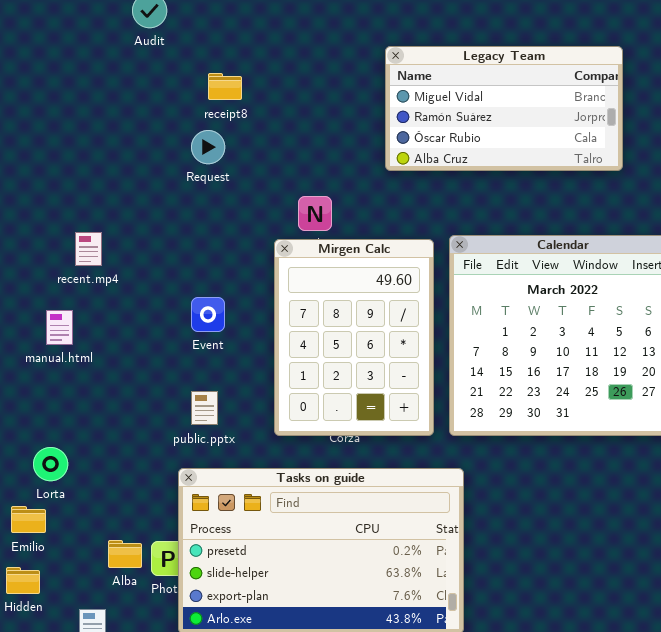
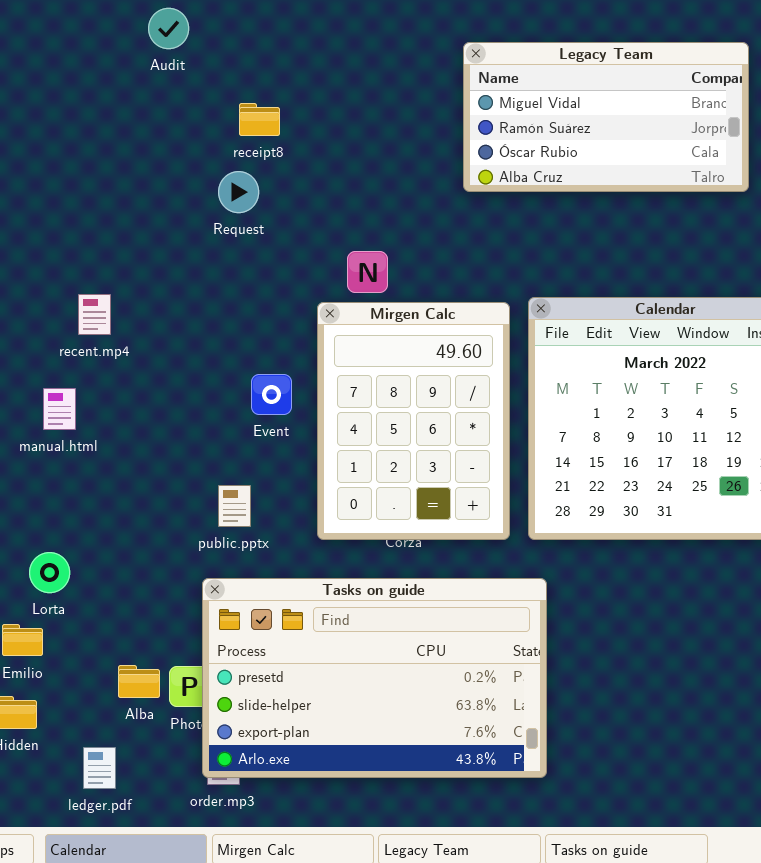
Legacy Team: [385,46,623,171] -> [463,42,749,192], moved
Event: [191,297,225,332] -> [251,374,292,415], moved

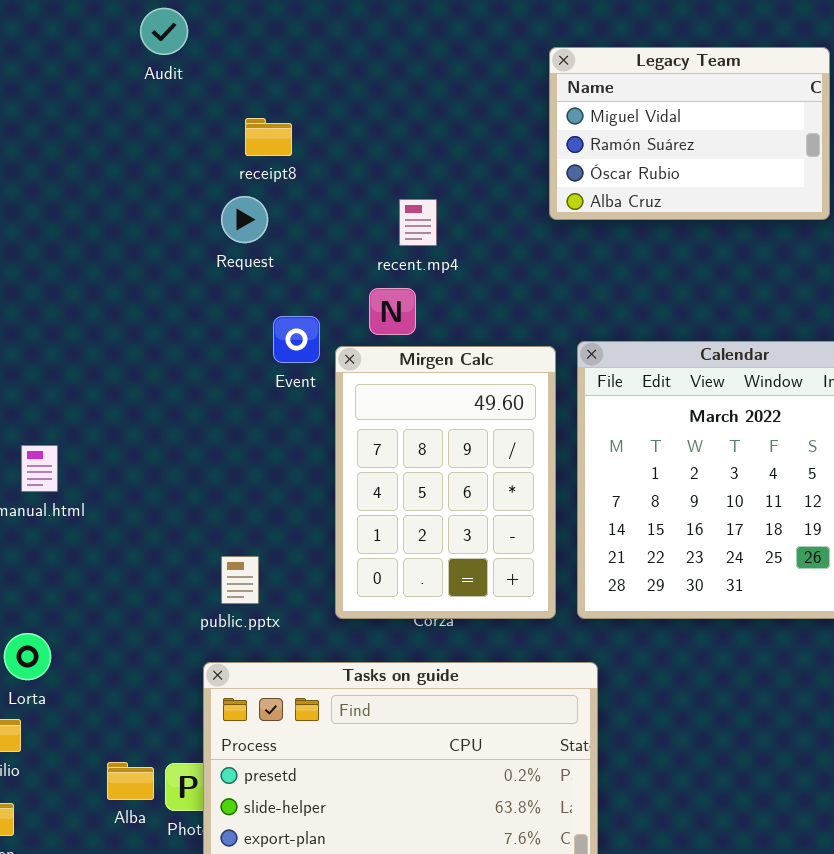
Legacy Team: [463,42,749,192] -> [549,47,830,220], resized
recent.mp4: [78,294,111,335] -> [399,199,437,246], moved
Event: [251,374,292,415] -> [273,316,320,363], moved

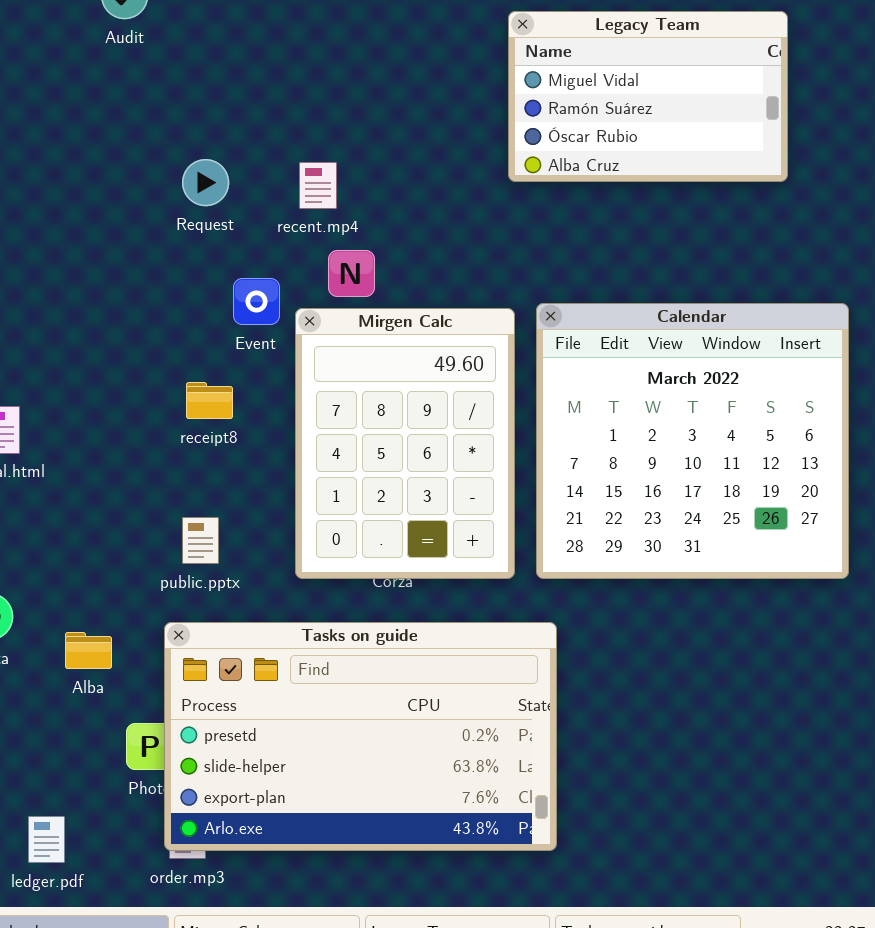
receipt8: [245,118,292,156] -> [186,382,233,419], moved
recent.mp4: [399,199,437,246] -> [299,162,337,209], moved
Alba: [107,762,154,800] -> [65,632,112,669], moved

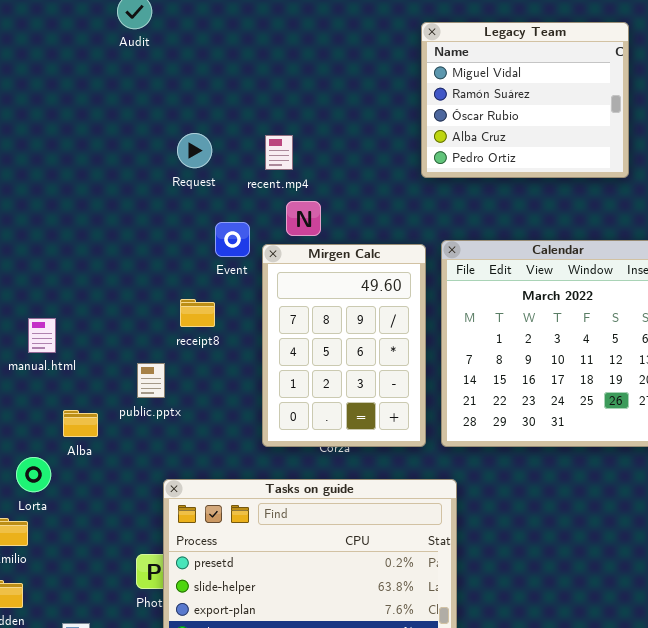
Legacy Team: [508,11,788,182] -> [421,22,629,178], resized
public.pptx: [182,517,219,564] -> [137,363,165,398], moved
Alba: [65,632,112,669] -> [63,410,98,437], moved

